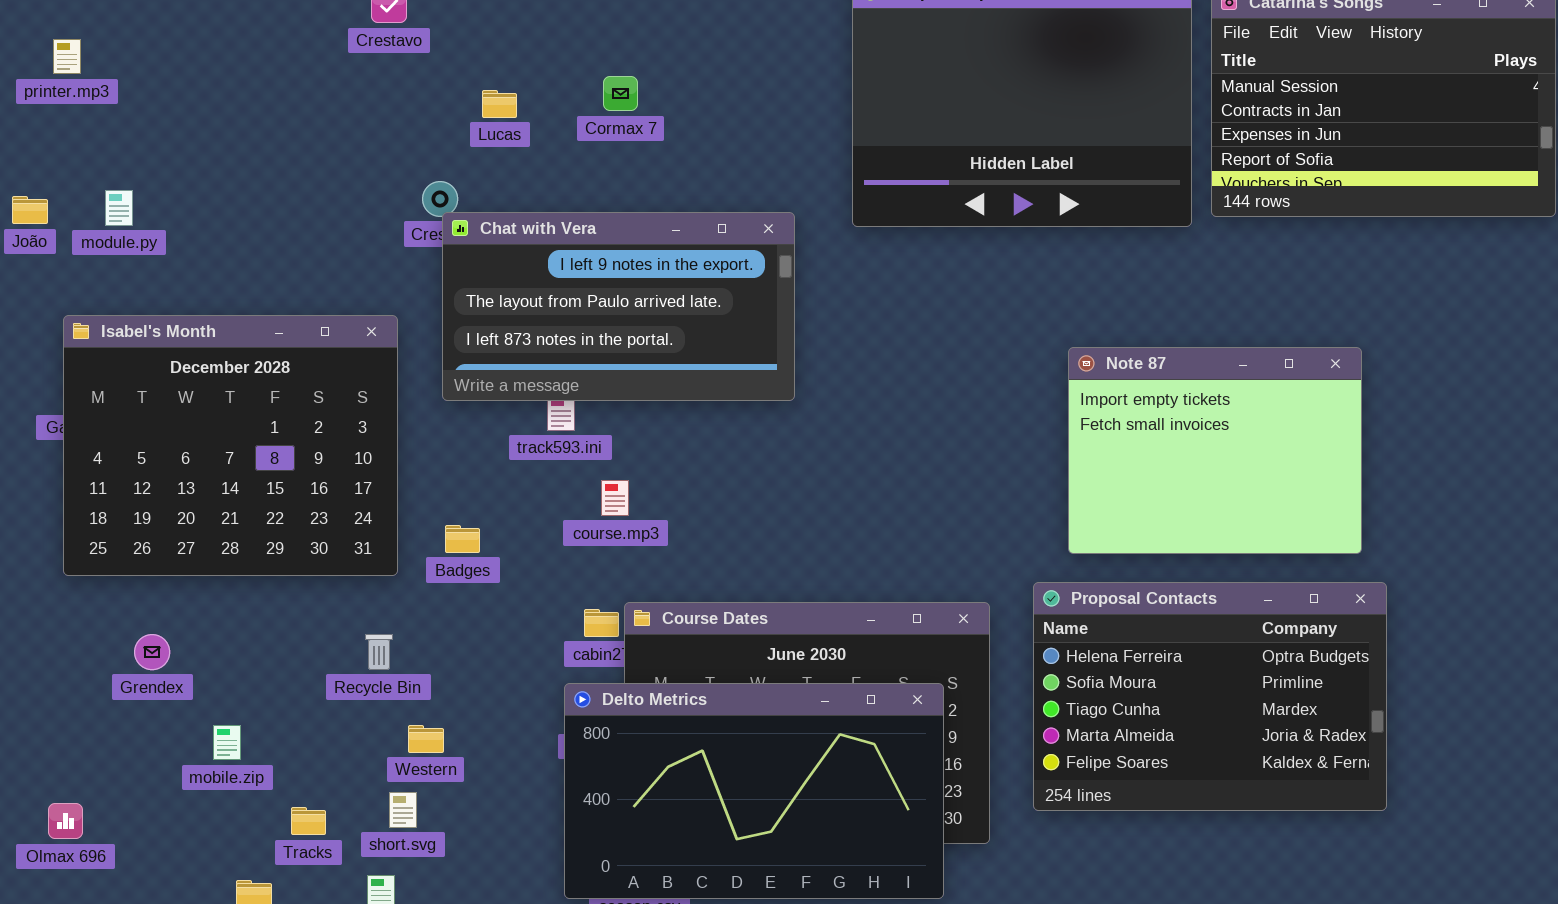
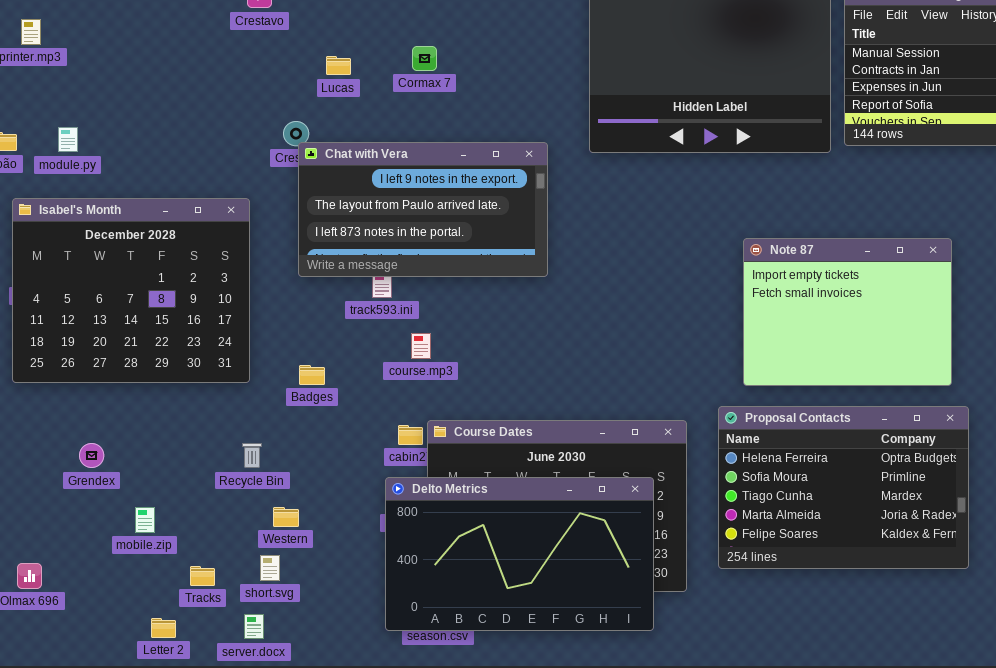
Isabel's Month: [63,315,398,576] -> [12,198,250,383], moved

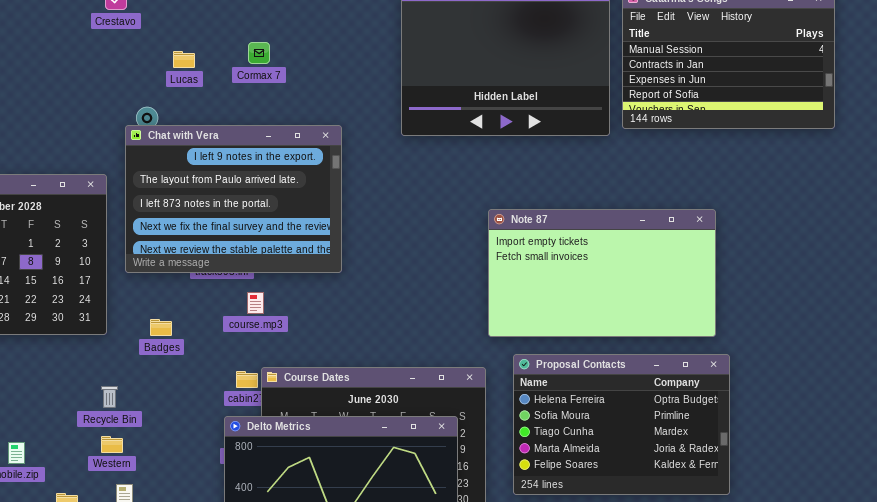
Chat with Vera: [298,142,548,277] -> [125,125,342,273], moved, resized
Note 87: [743,238,952,386] -> [488,209,716,337], resized
Western: [273,507,299,527] -> [101,436,123,453], moved

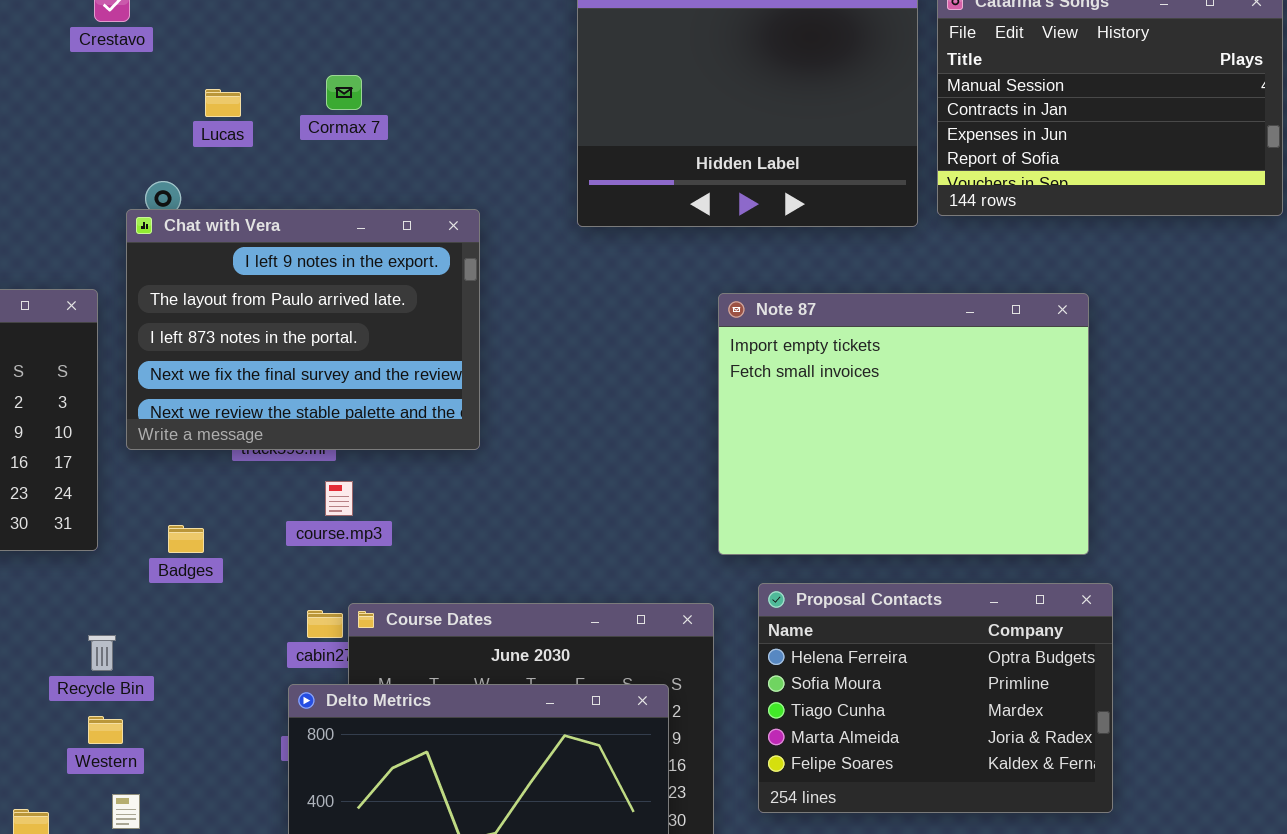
Note 87: [488,209,716,337] -> [718,293,1089,555], resized

